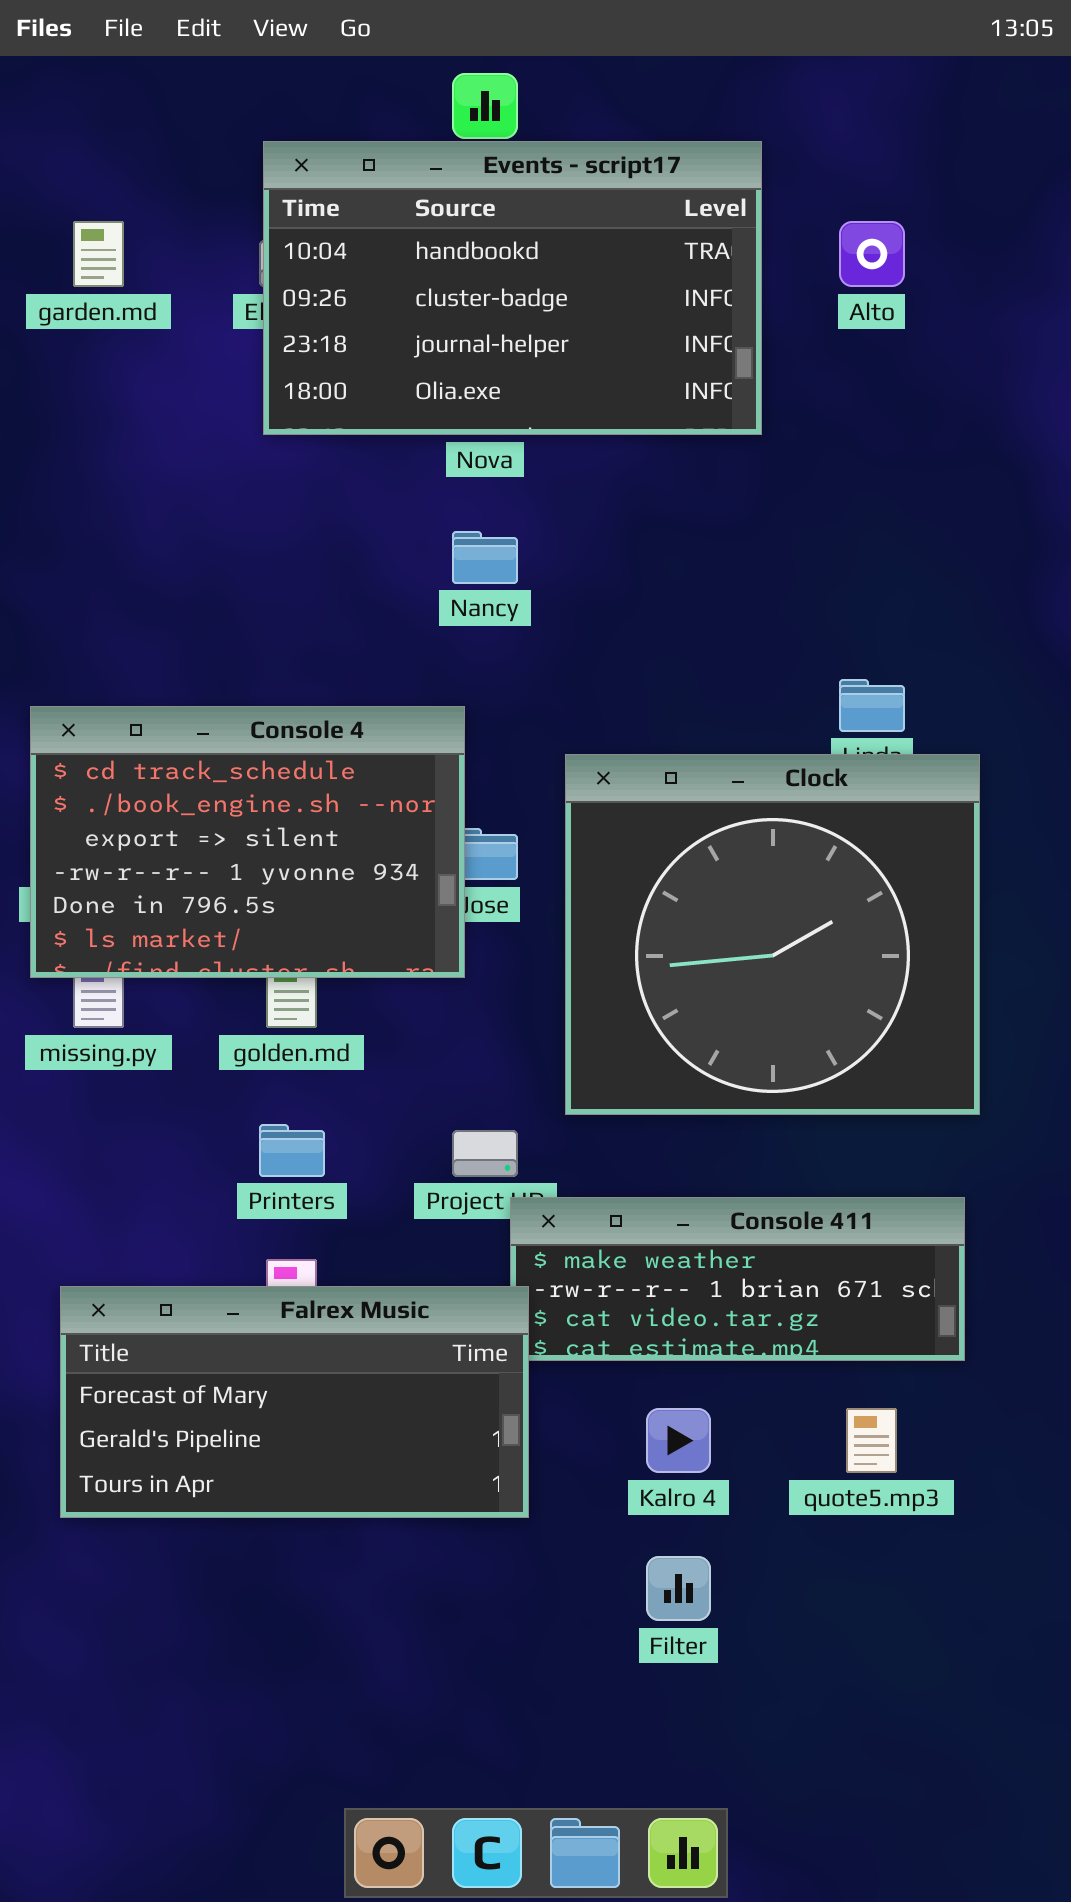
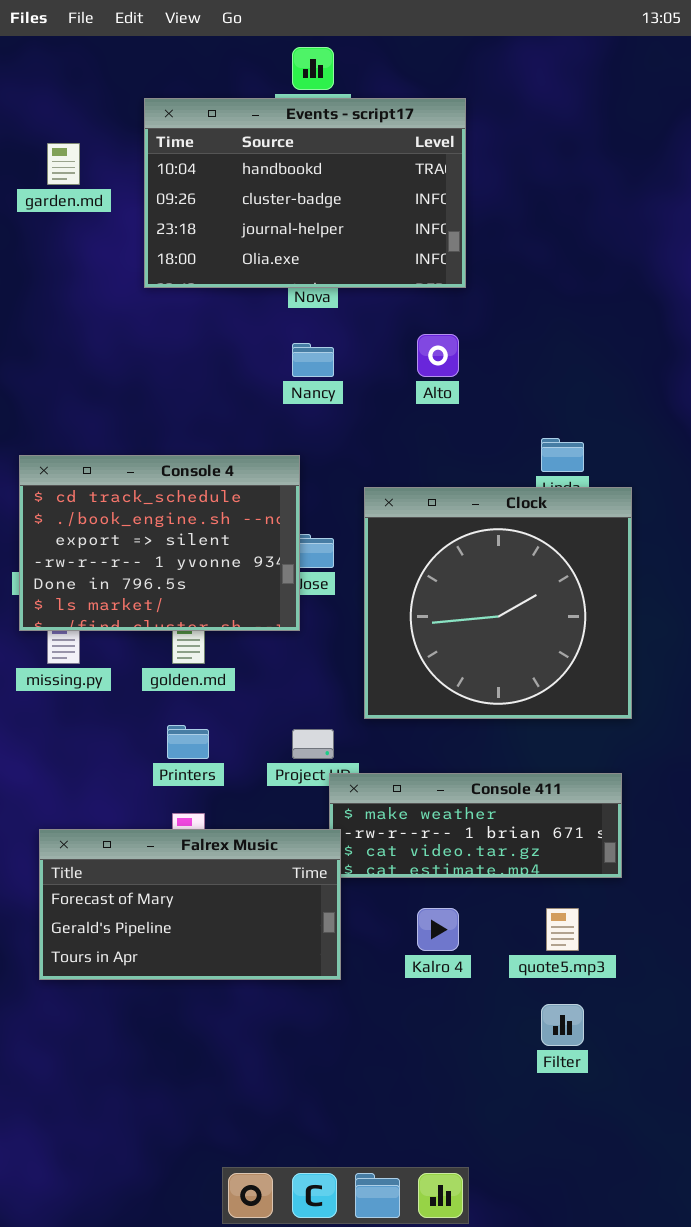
Events - script17: [263,141,762,435] -> [144,98,466,288], moved
Alto: [839,221,905,287] -> [417,334,459,377], moved
Filter: [646,1556,711,1621] -> [541,1004,584,1046], moved

